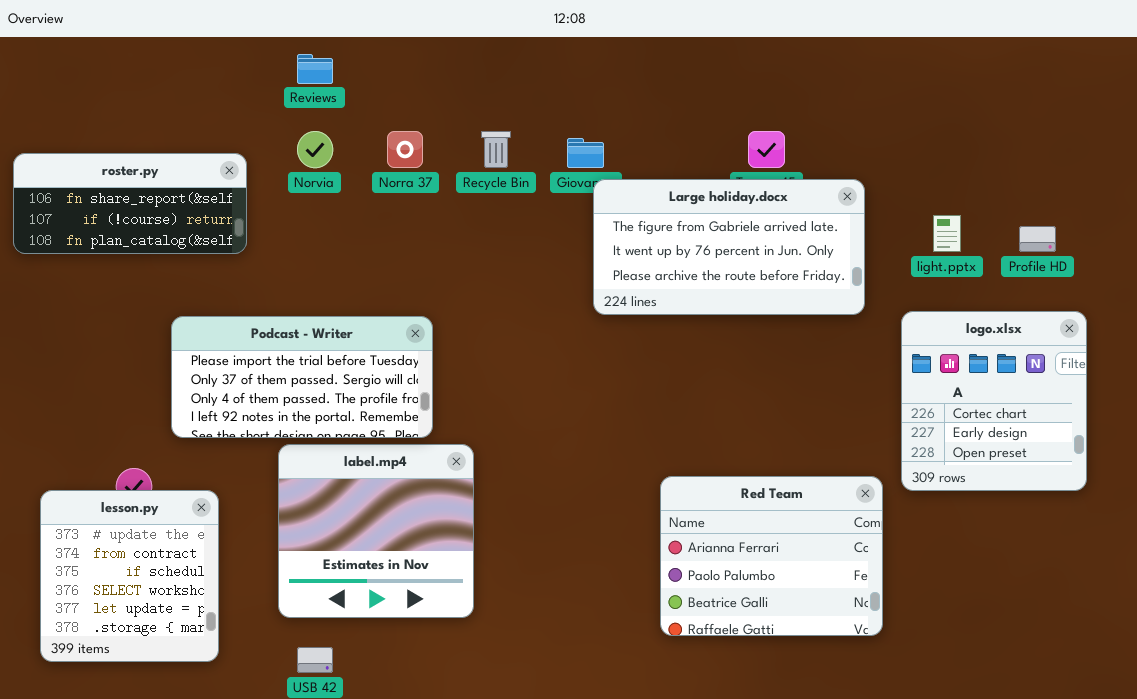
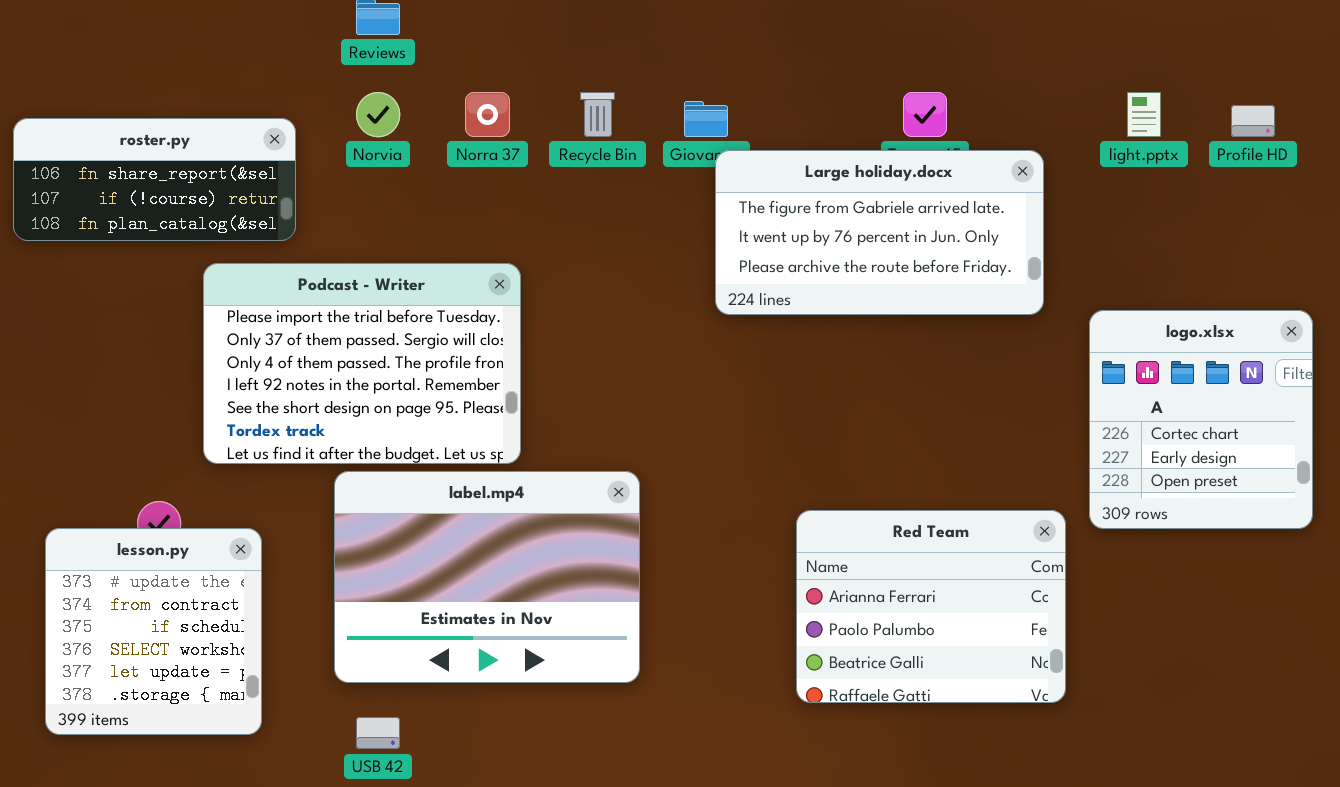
light.pptx: [933,215,961,252] -> [1127,92,1161,137], moved
Profile HD: [1019,226,1056,252] -> [1231,105,1275,137], moved
Podcast - Writer: [171,316,433,438] -> [203,263,521,464], resized
label.mp4: [278,444,474,618] -> [334,471,640,683], resized

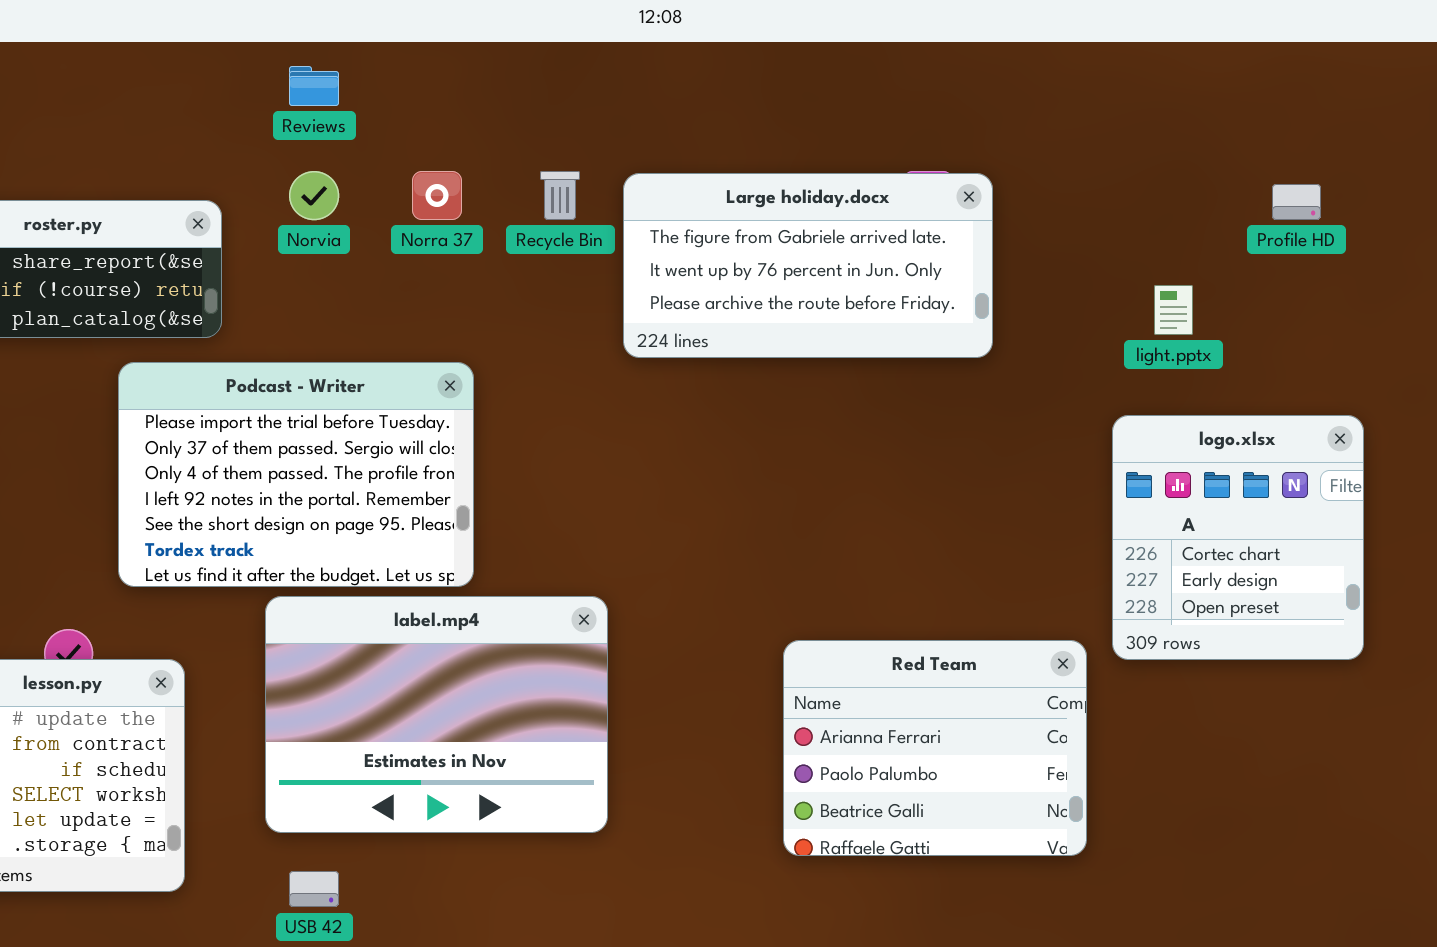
light.pptx: [1127,92,1161,137] -> [1154,285,1193,335], moved
Large holiday.docx: [715,150,1044,315] -> [623,173,993,358], moved

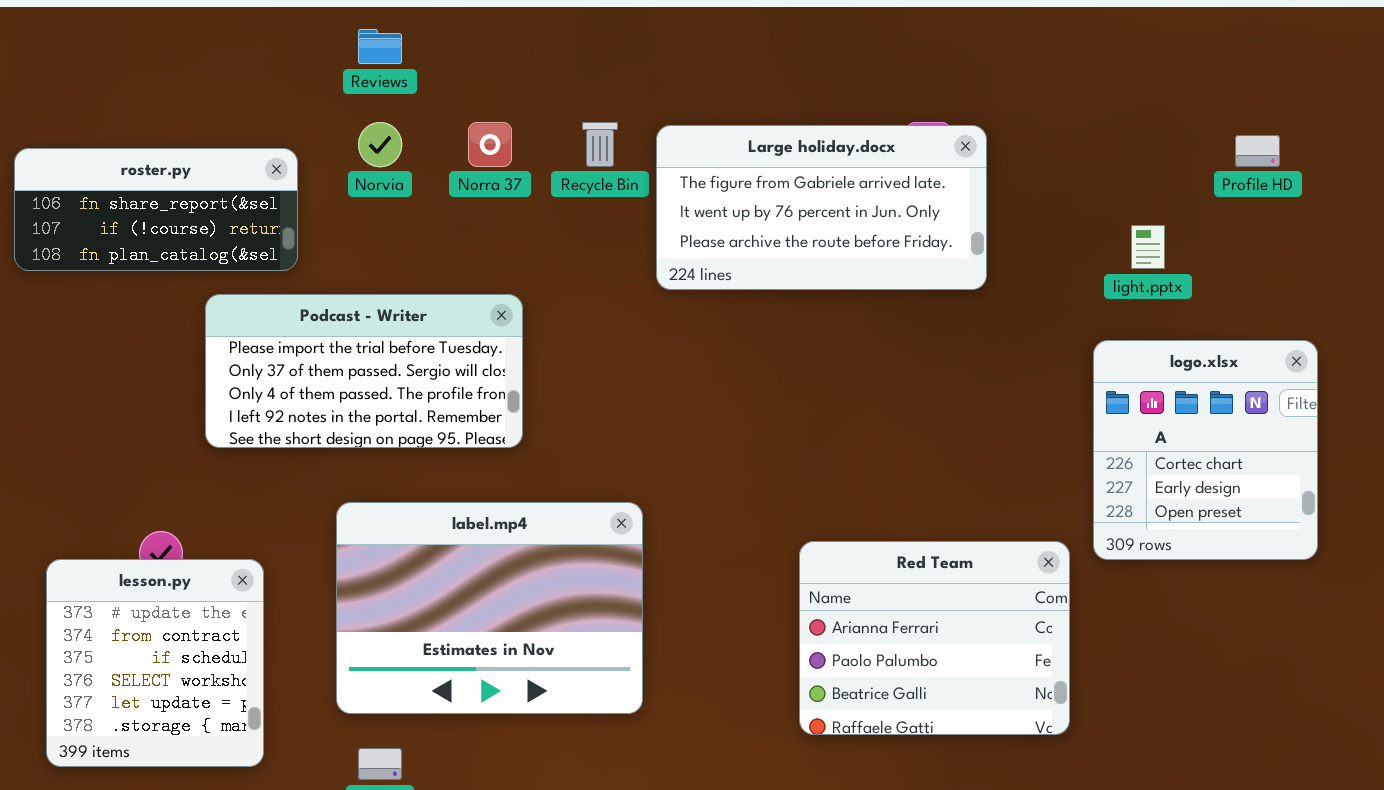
Podcast - Writer: [118,362,474,587] -> [205,294,523,448], resized

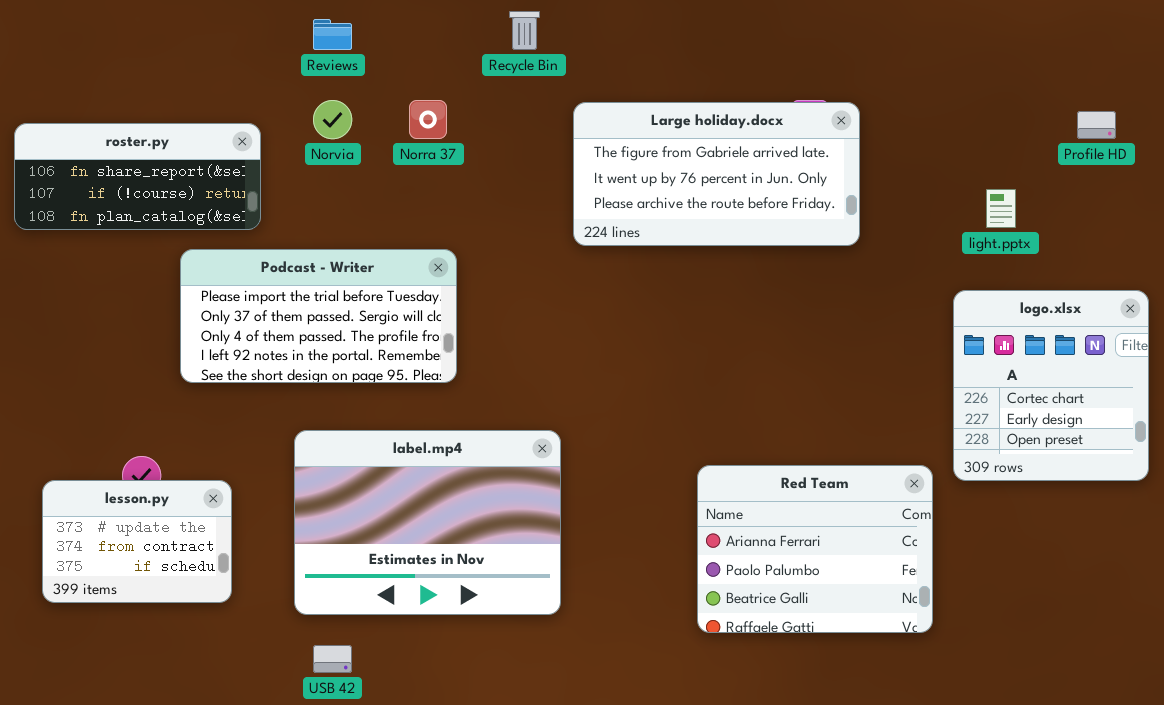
Recycle Bin: [582,122,618,167] -> [509,11,540,50], moved
lesson.py: [46,559,264,767] -> [42,480,232,603], resized

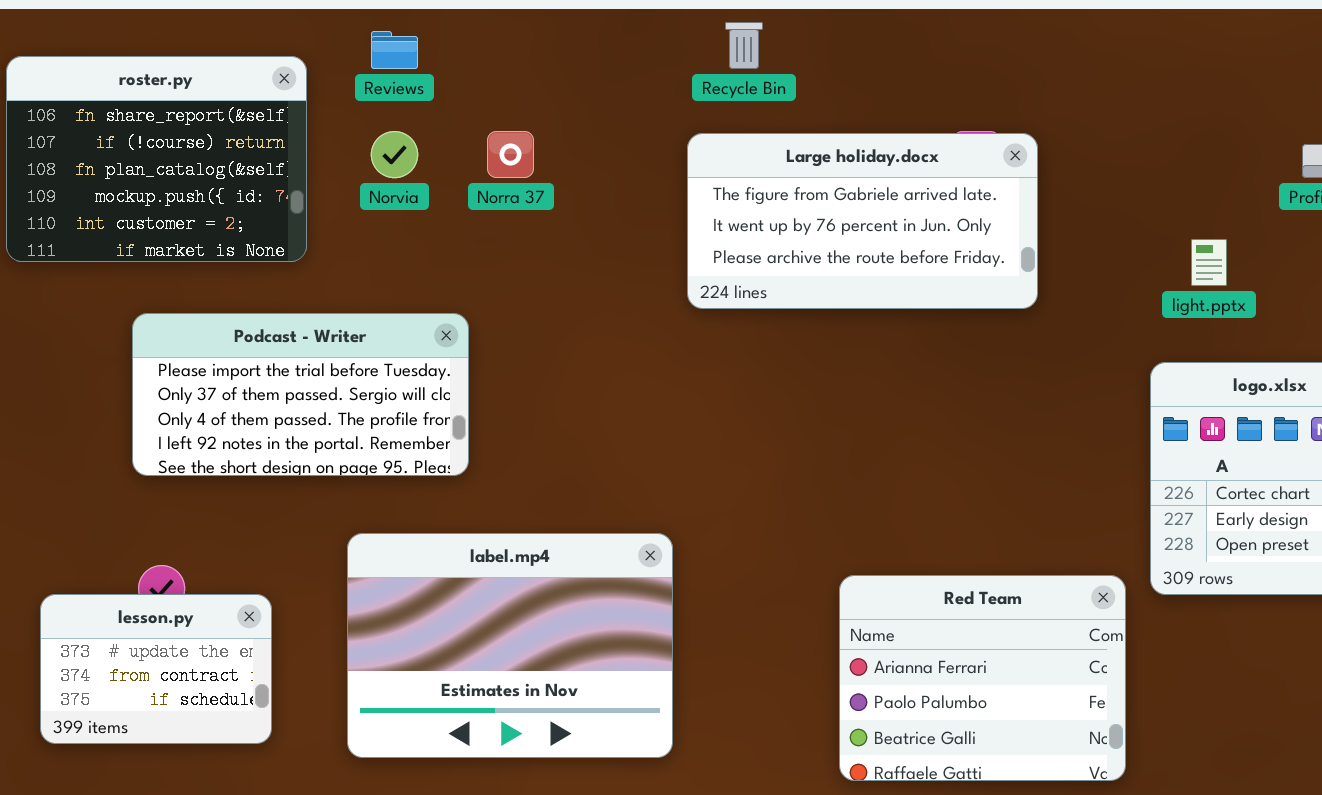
Recycle Bin: [509,11,540,50] -> [725,22,763,69], moved
roster.py: [14,123,261,230] -> [6,56,307,262], moved, resized
Podcast - Writer: [180,249,457,383] -> [132,313,469,476], moved

